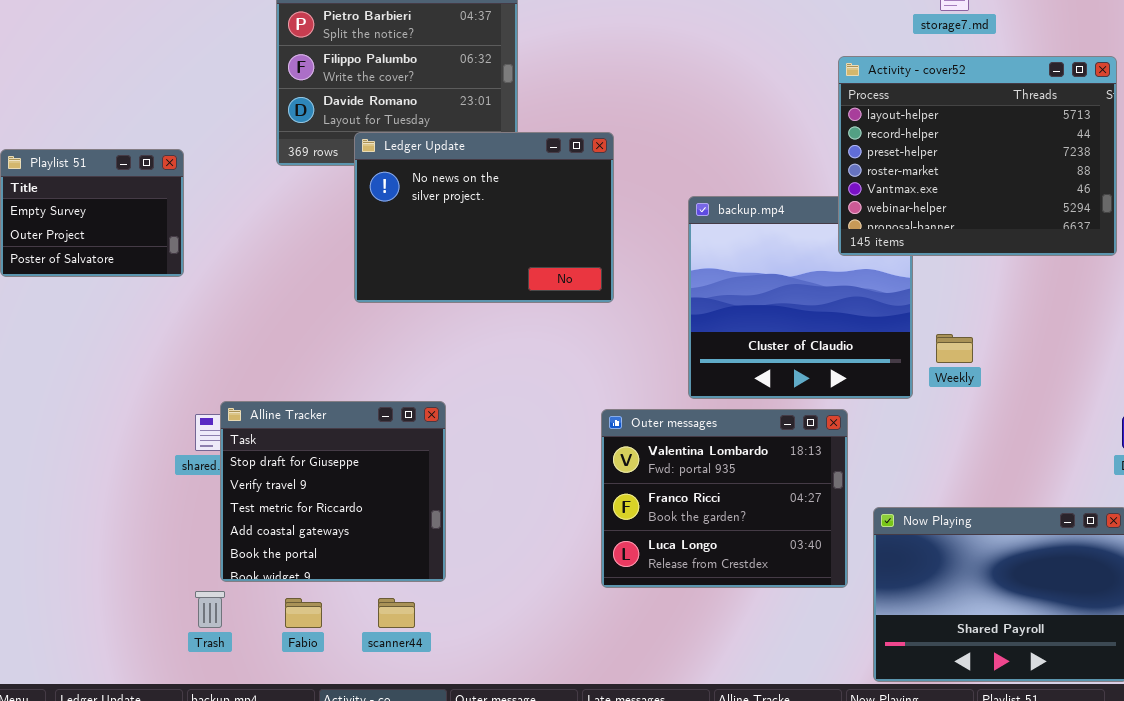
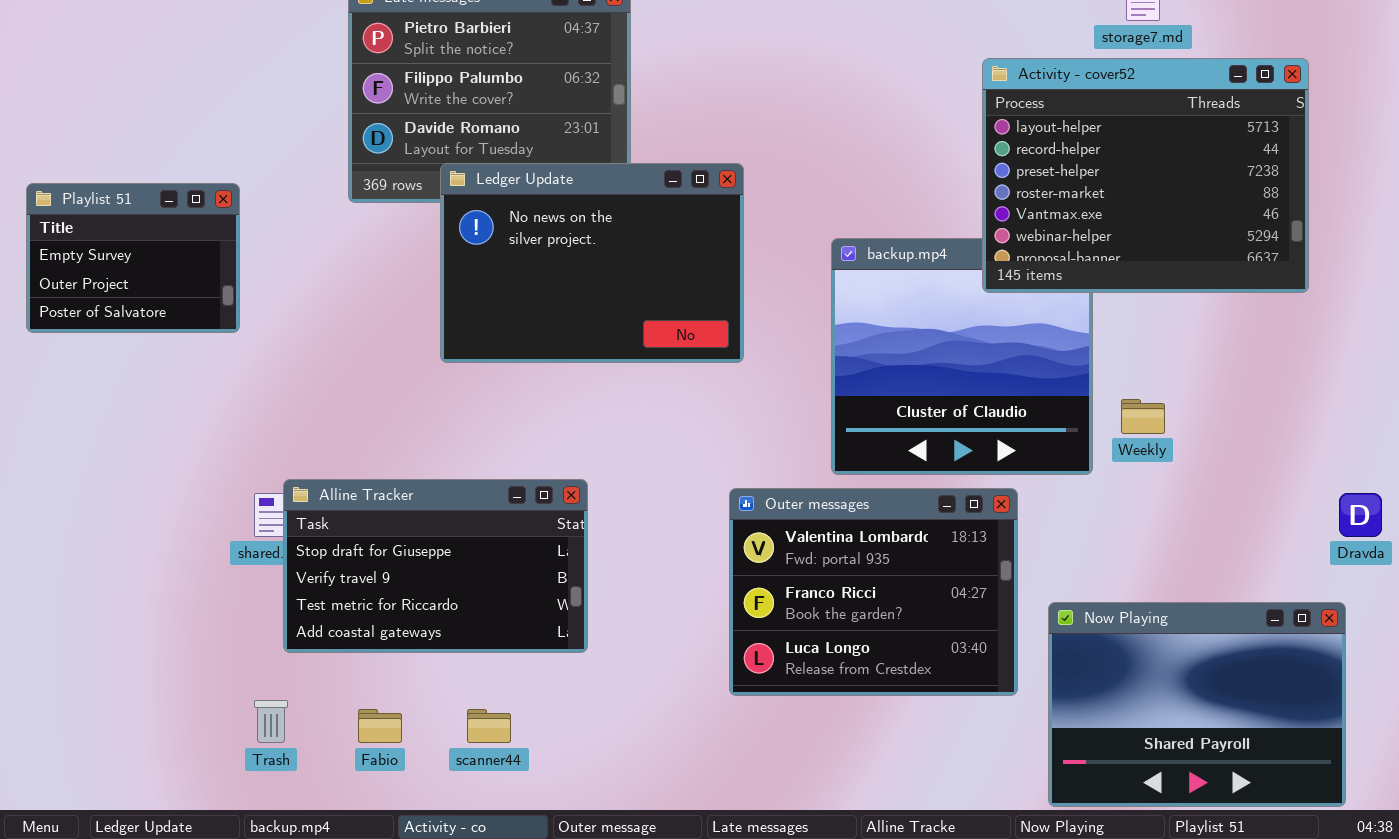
Activity - cover52: [838,56,1117,256] -> [982,58,1309,293], moved
Alline Tracker: [220,401,446,582] -> [283,479,588,653], resized

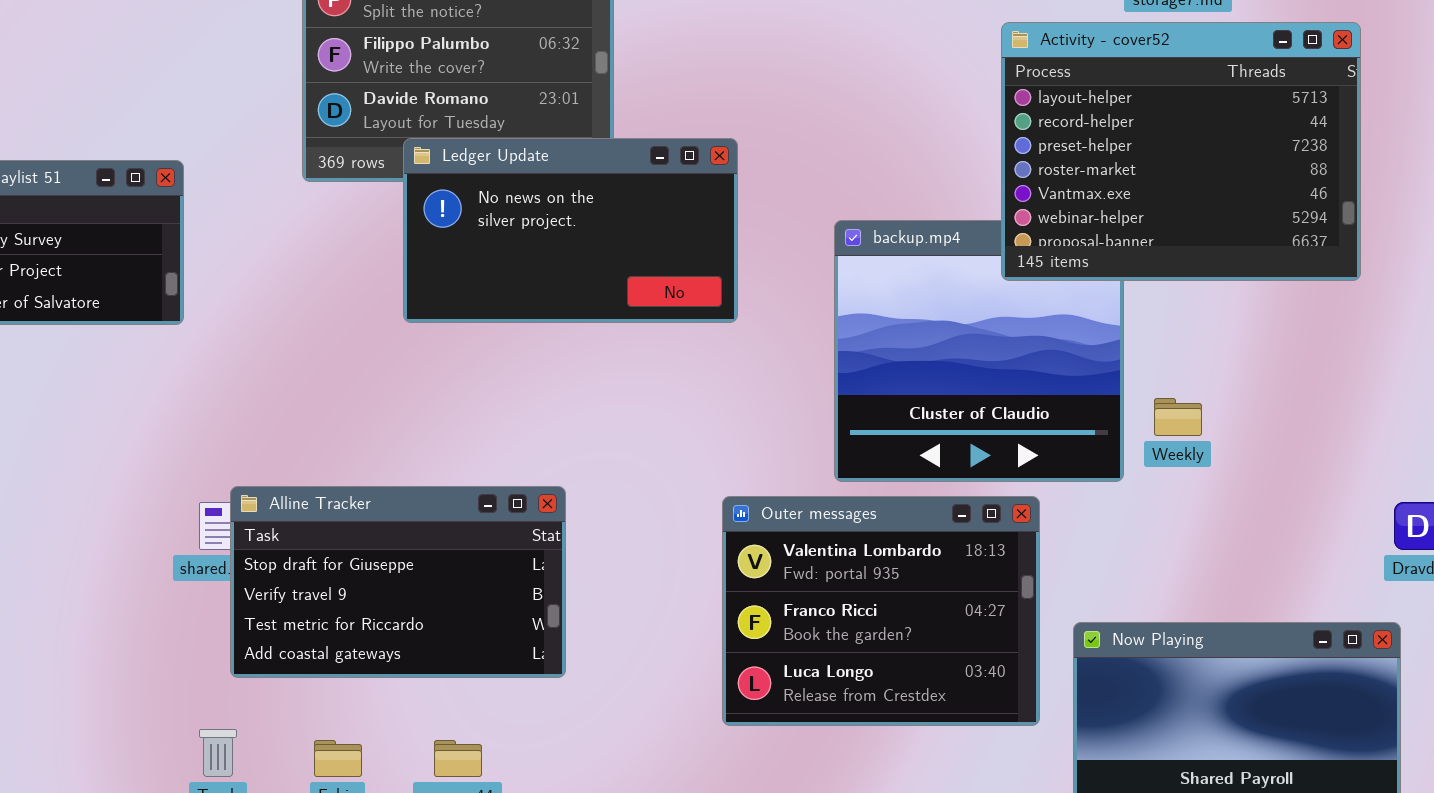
Ledger Update: [440,163,744,363] -> [403,138,738,323], resized

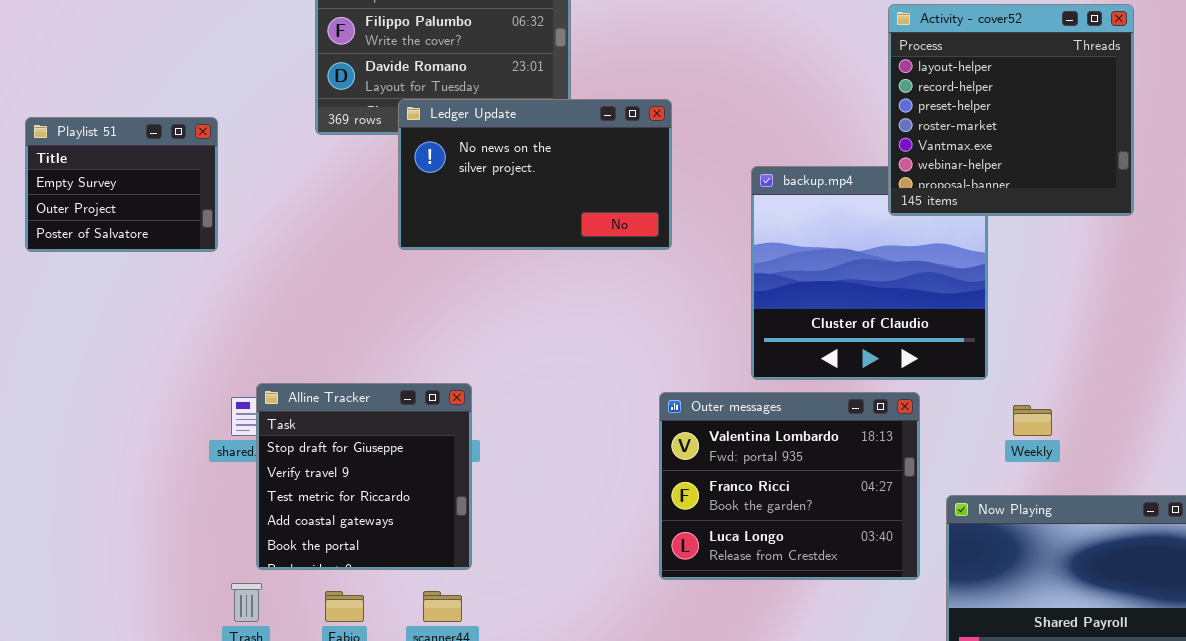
Activity - cover52: [1001,22,1361,281] -> [888,4,1134,216], resized
Weekly: [1154,398,1202,436] -> [1013,405,1052,436], moved
Alline Tracker: [230,486,566,678] -> [256,383,472,570], resized

